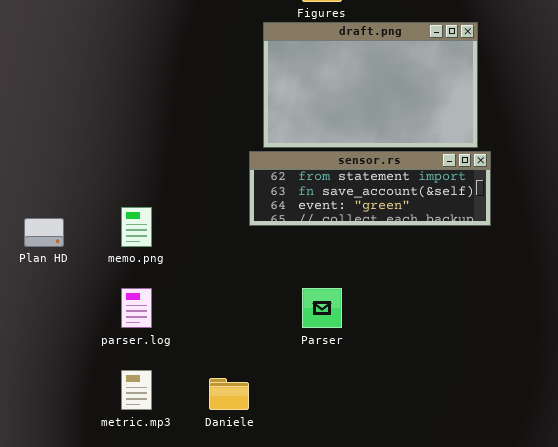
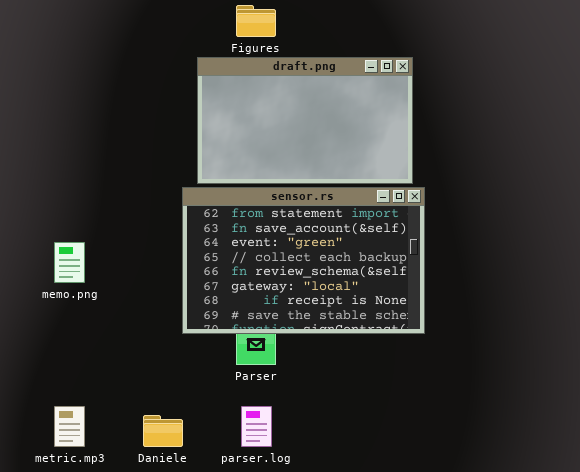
sensor.rs: [249,151,491,226] -> [182,187,425,334], resized
parser.log: [121,288,152,328] -> [241,406,272,447], moved

